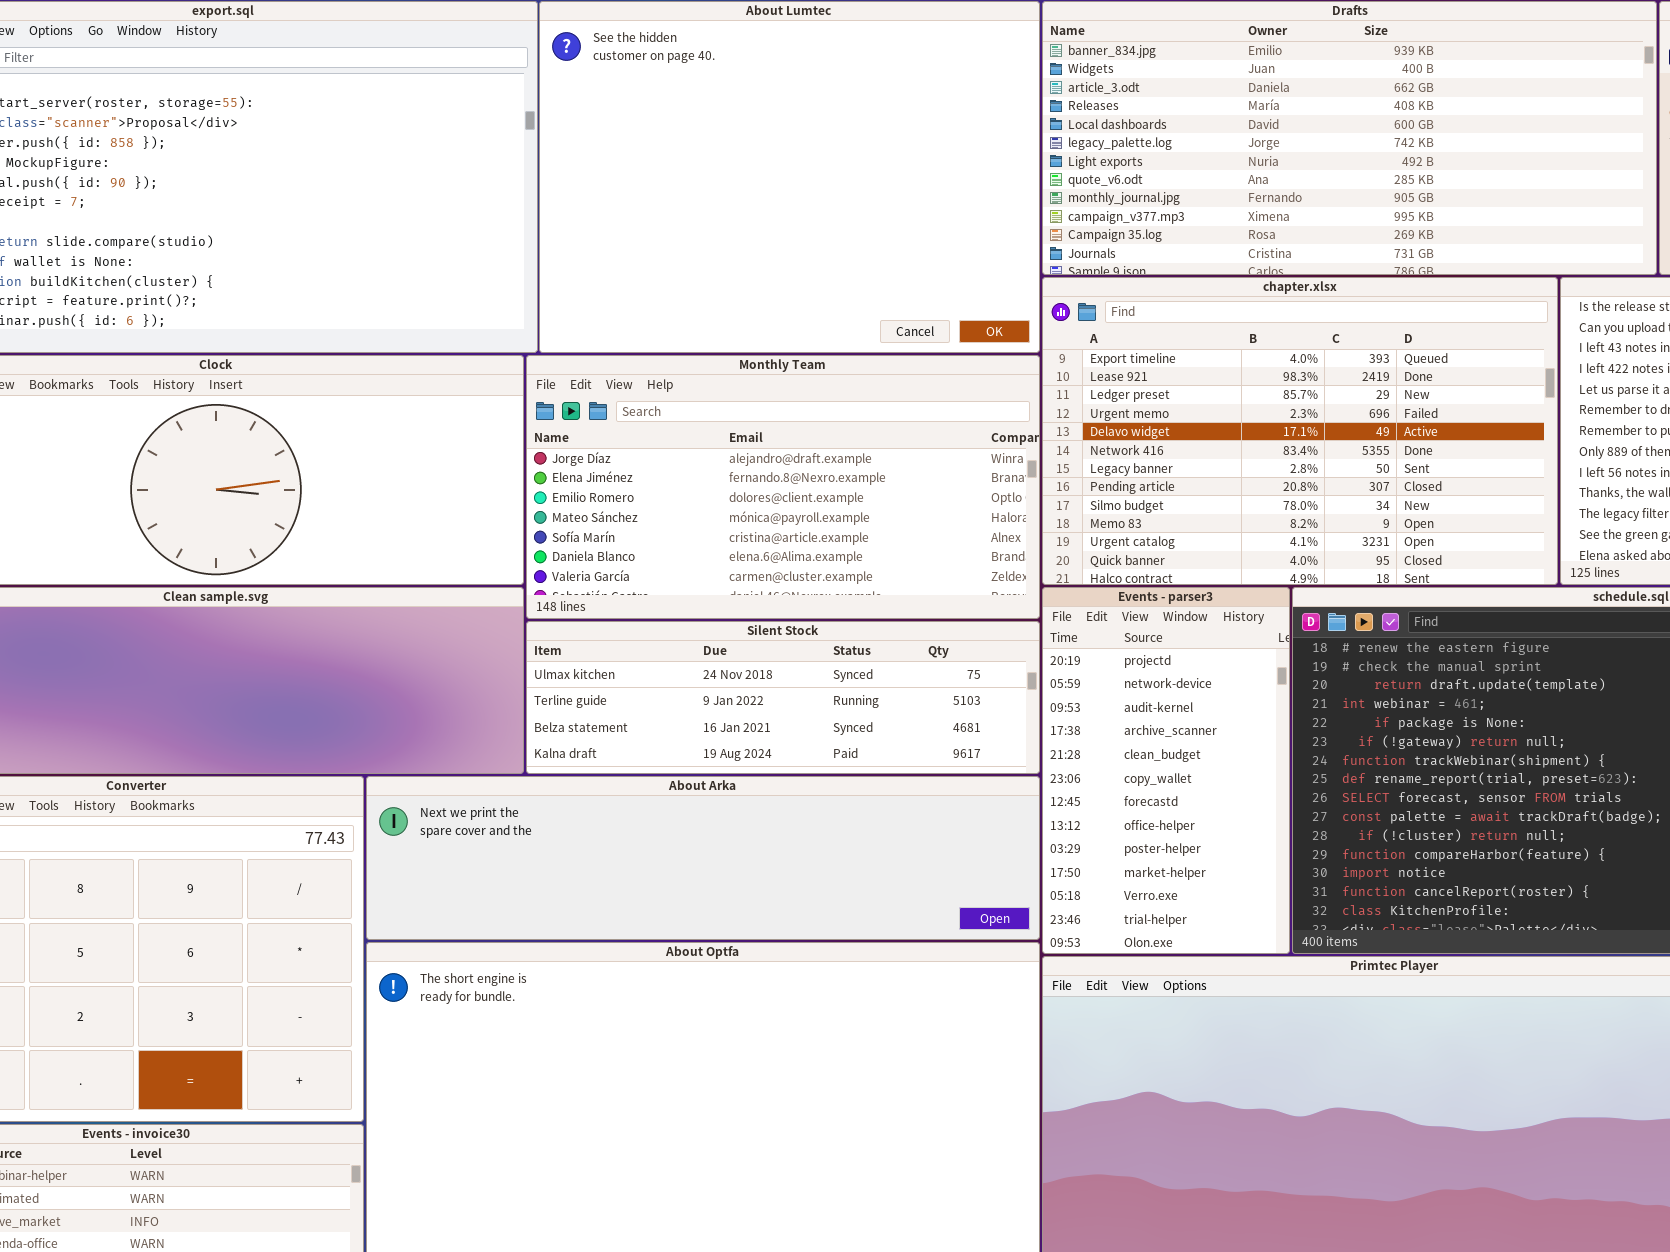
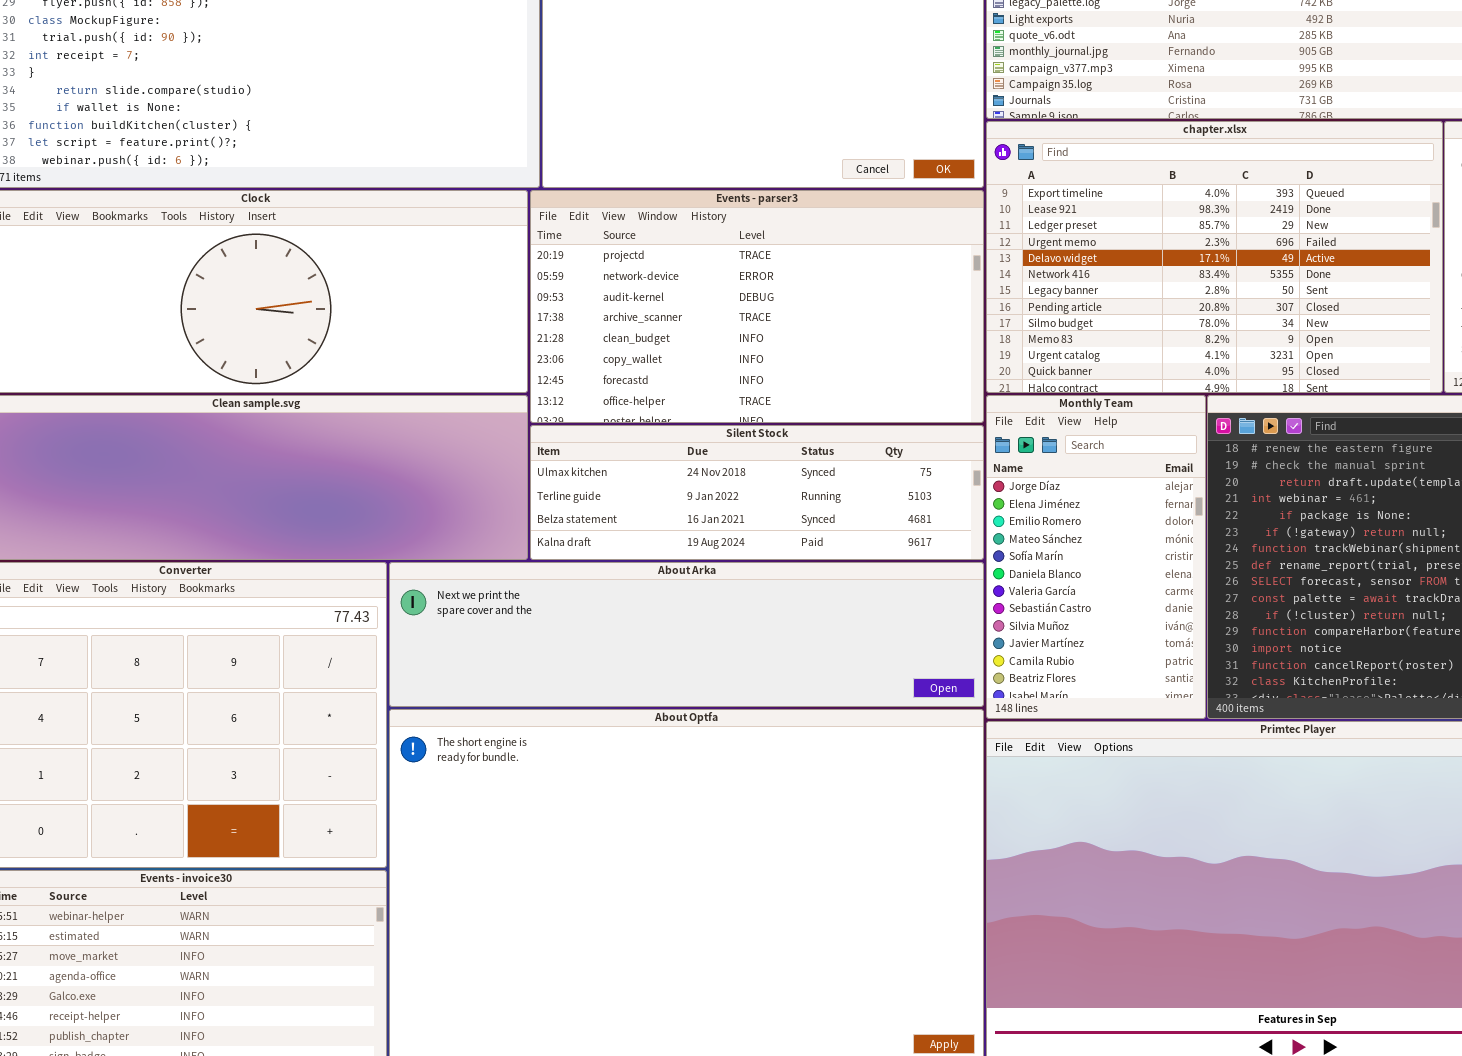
Monthly Team: [526,355,1040,619] -> [986,395,1206,719], moved, resized
Events - parser3: [1042,587,1290,954] -> [530,190,984,423], moved, resized

